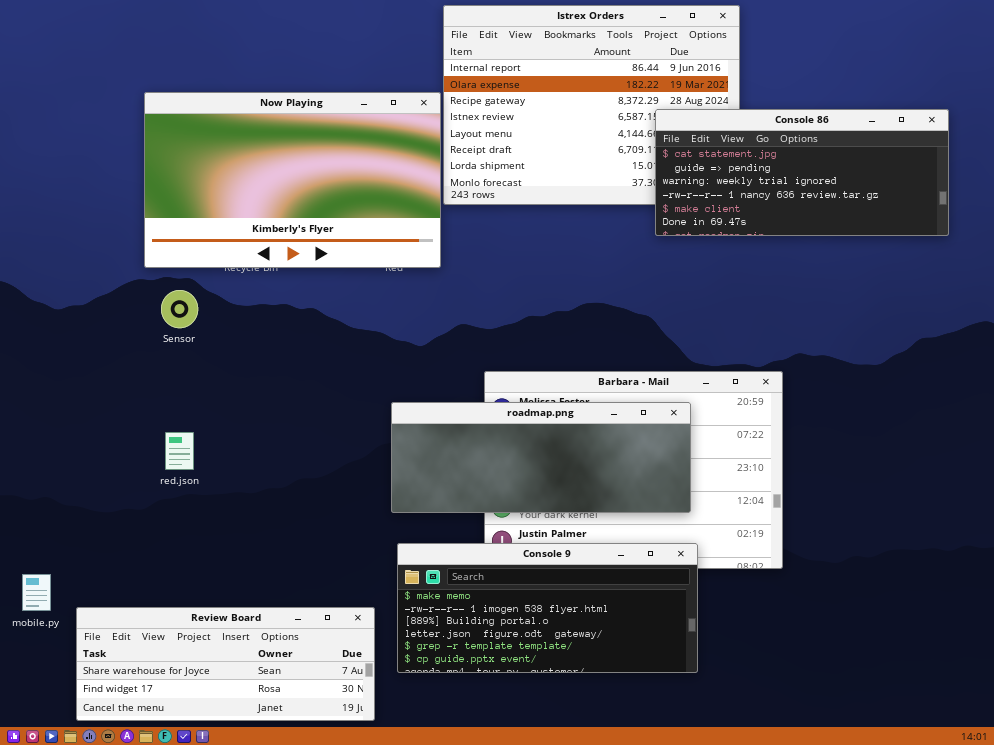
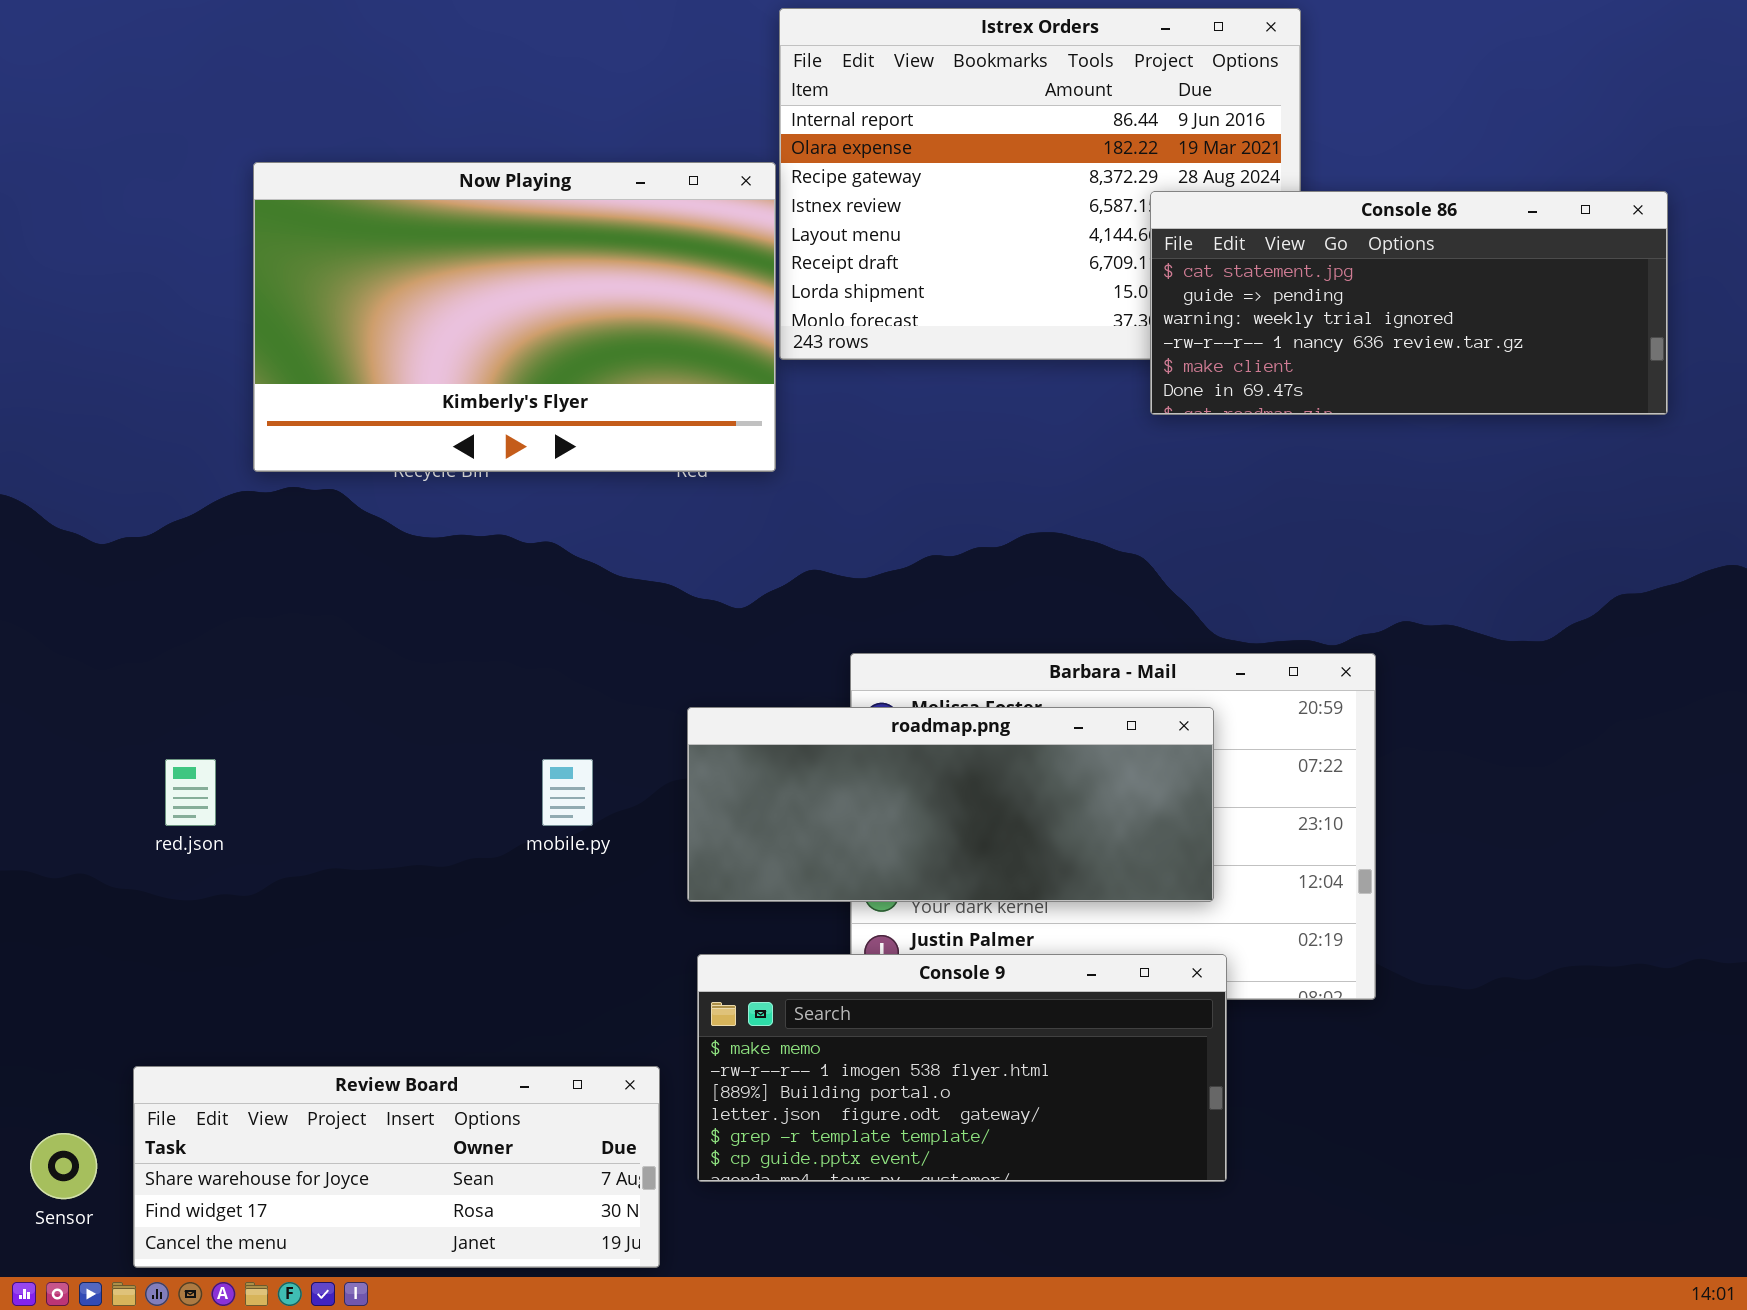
Sensor: [161,290,198,328] -> [30,1133,97,1199], moved
red.json: [165,432,194,470] -> [165,759,216,826], moved
mobile.py: [22,574,51,611] -> [542,759,593,826], moved

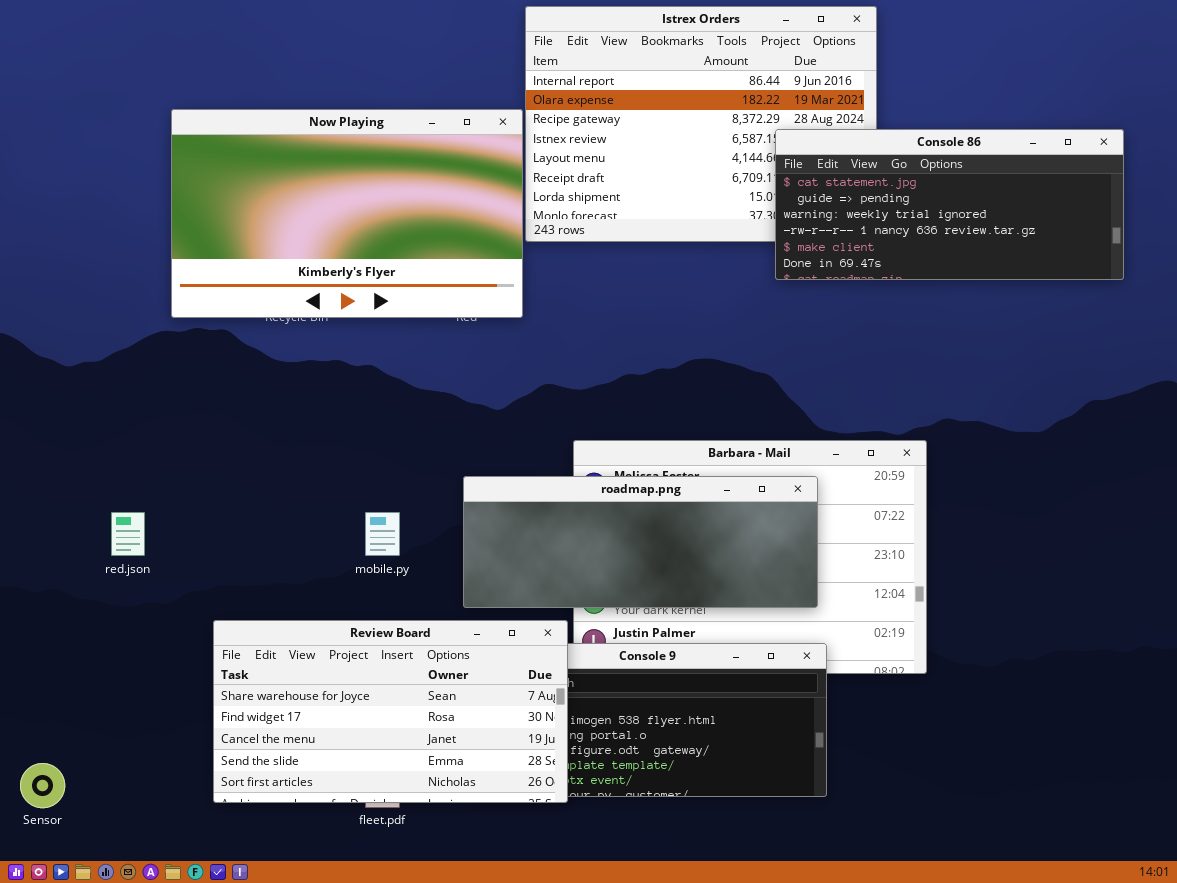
Review Board: [133,1066,660,1268] -> [213,620,568,803], moved, resized

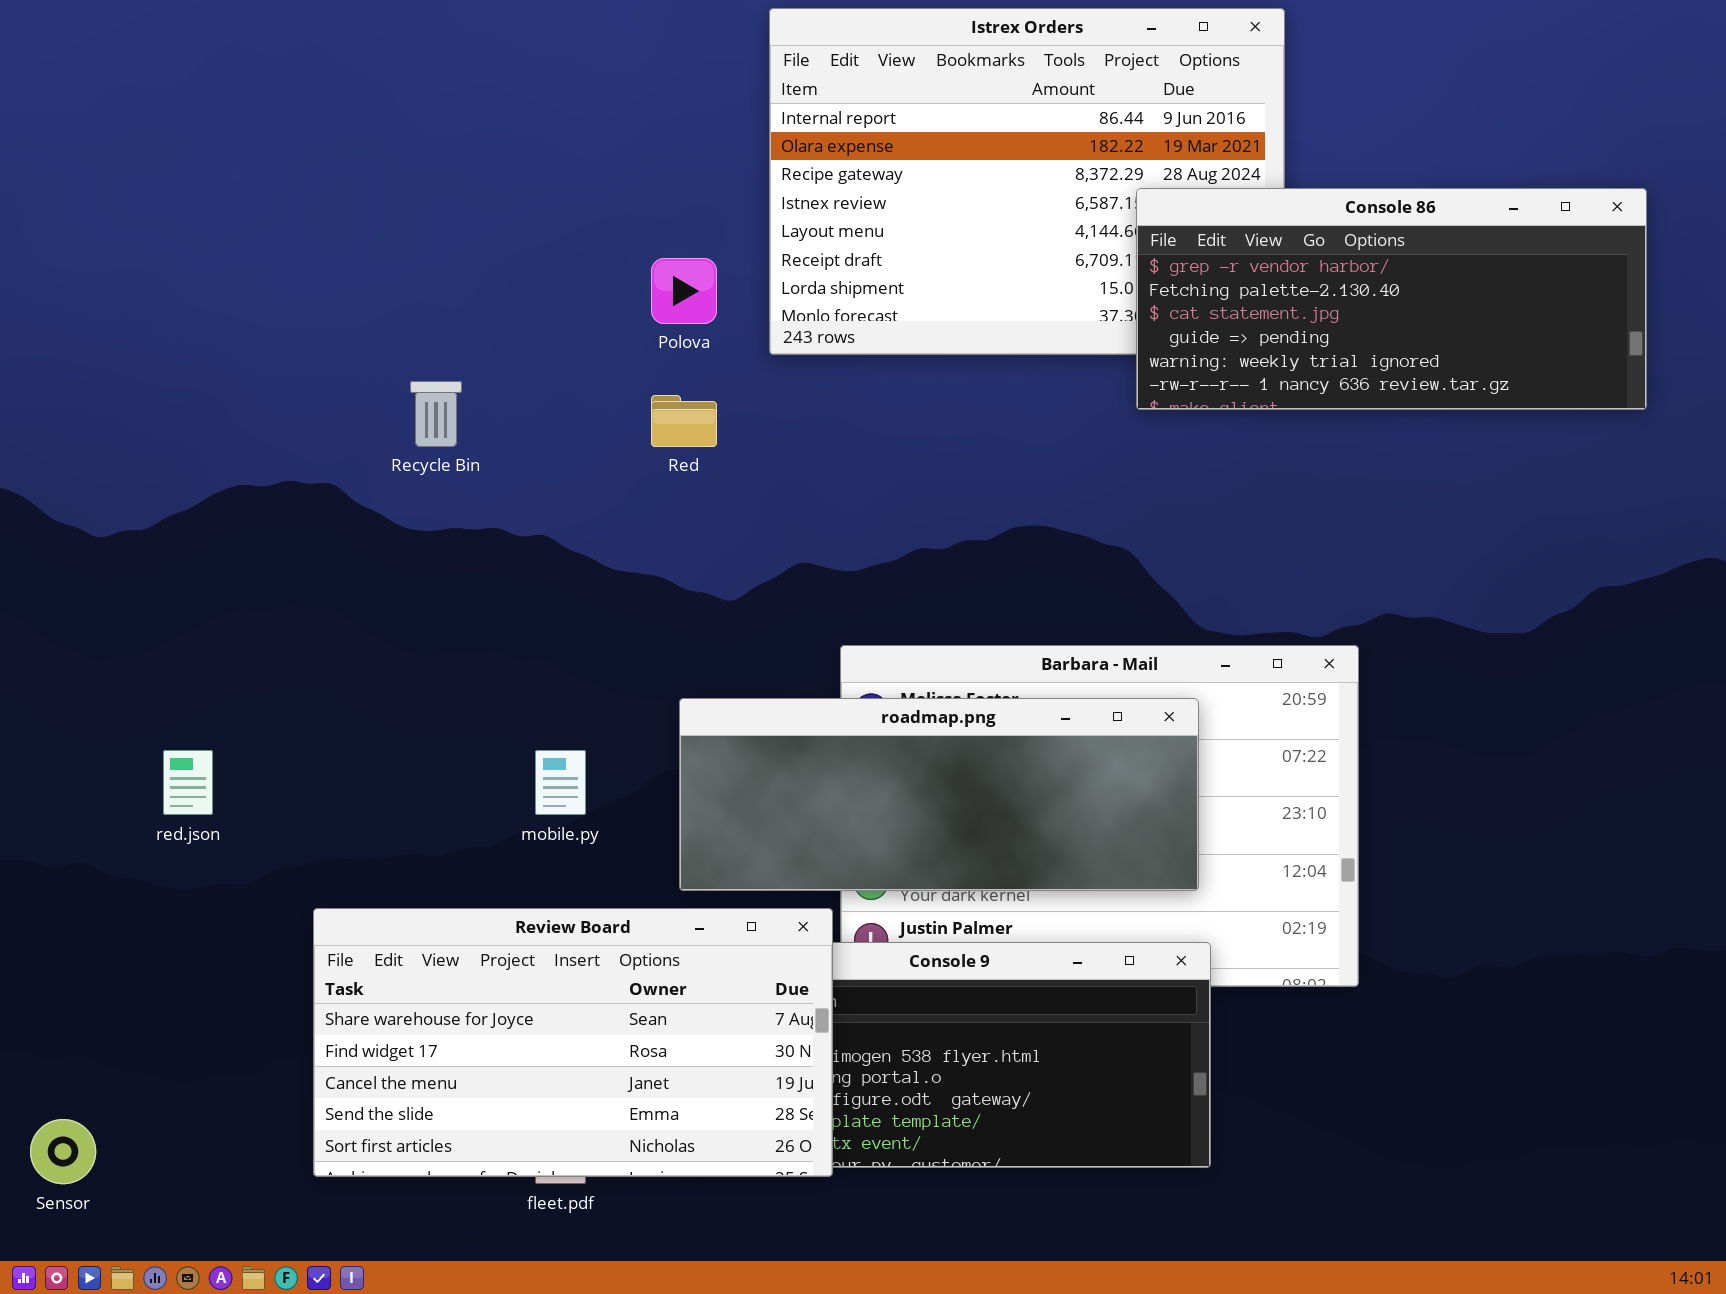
Now Playing: [171,109,523,318] -> none, closed
Console 86: [775,129,1124,280] -> [1136,188,1647,410], scrolled up 2 rows

